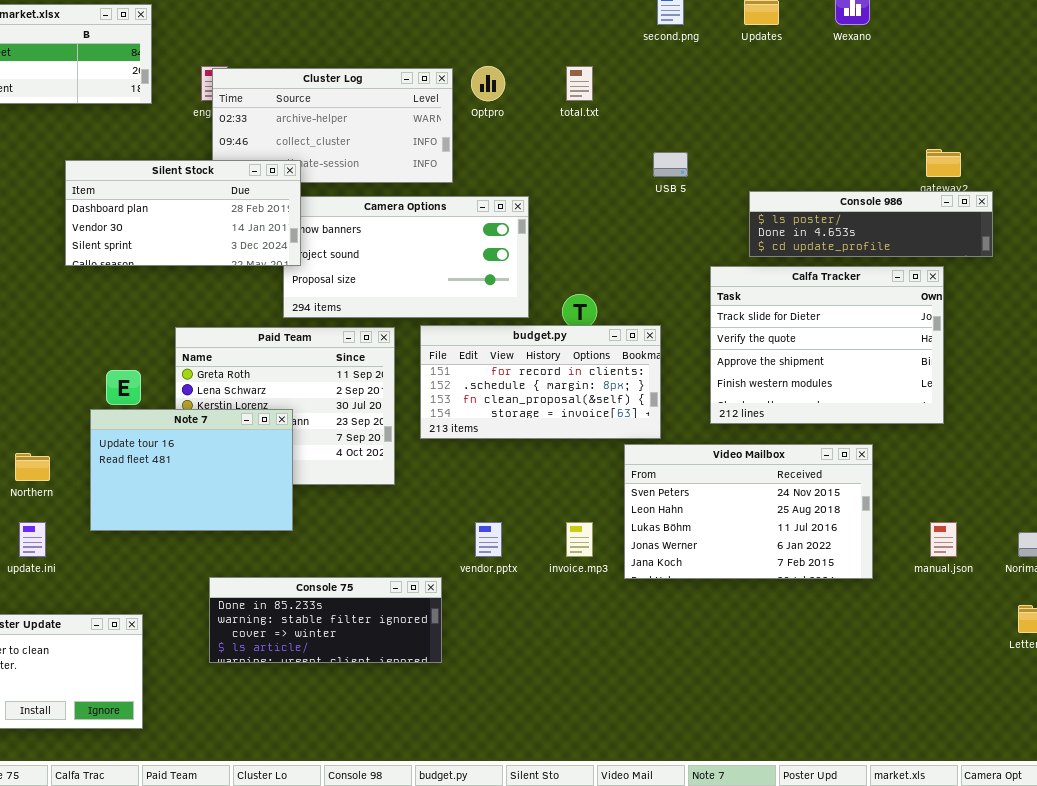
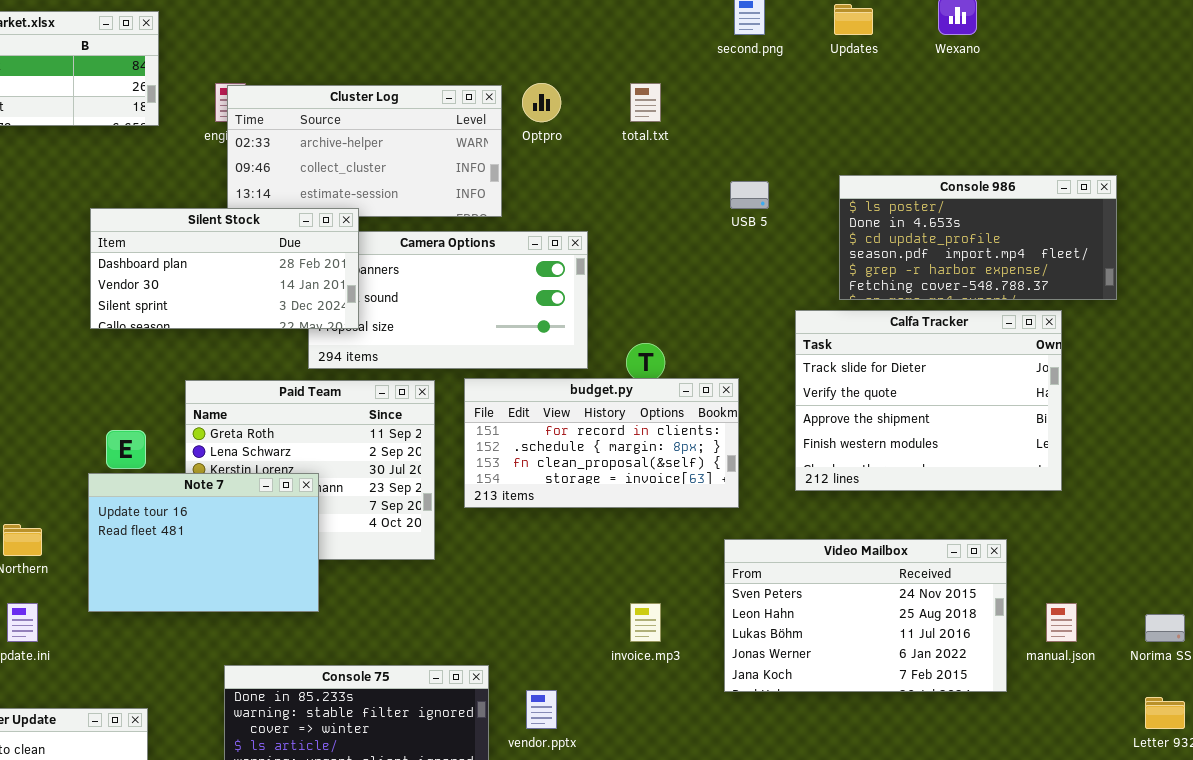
Silent Stock: [65,160,301,266] -> [90,208,359,329], moved
Console 986: [749,191,993,257] -> [839,175,1117,300], resized
Video Mailbox: [624,444,873,579] -> [724,539,1007,692], moved
vendor.pptx: [475,522,502,557] -> [526,690,557,729], moved

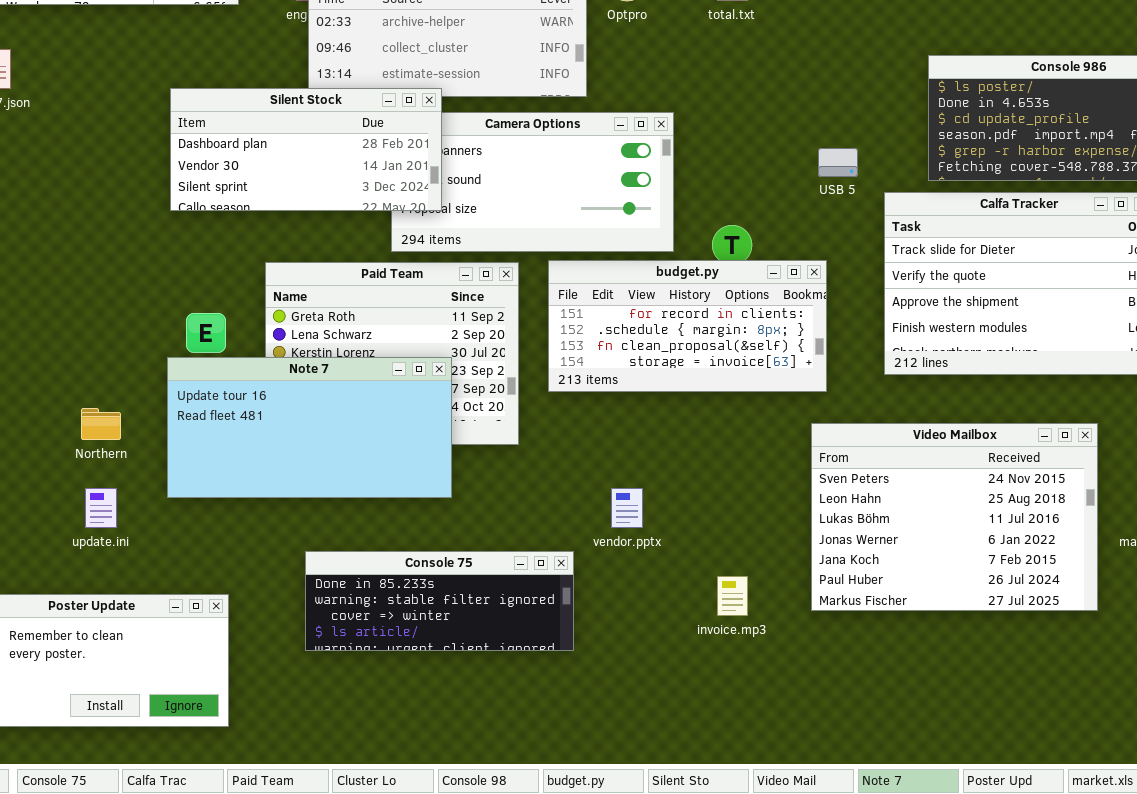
USB 5: [730,181,769,209] -> [818,148,858,177], moved
Note 7: [88,473,319,612] -> [167,357,452,498], resized
Video Mailbox: [724,539,1007,692] -> [811,423,1098,611], resized
invoice.mp3: [630,603,661,642] -> [717,576,748,616], moved
vendor.pptx: [526,690,557,729] -> [611,488,643,528], moved

